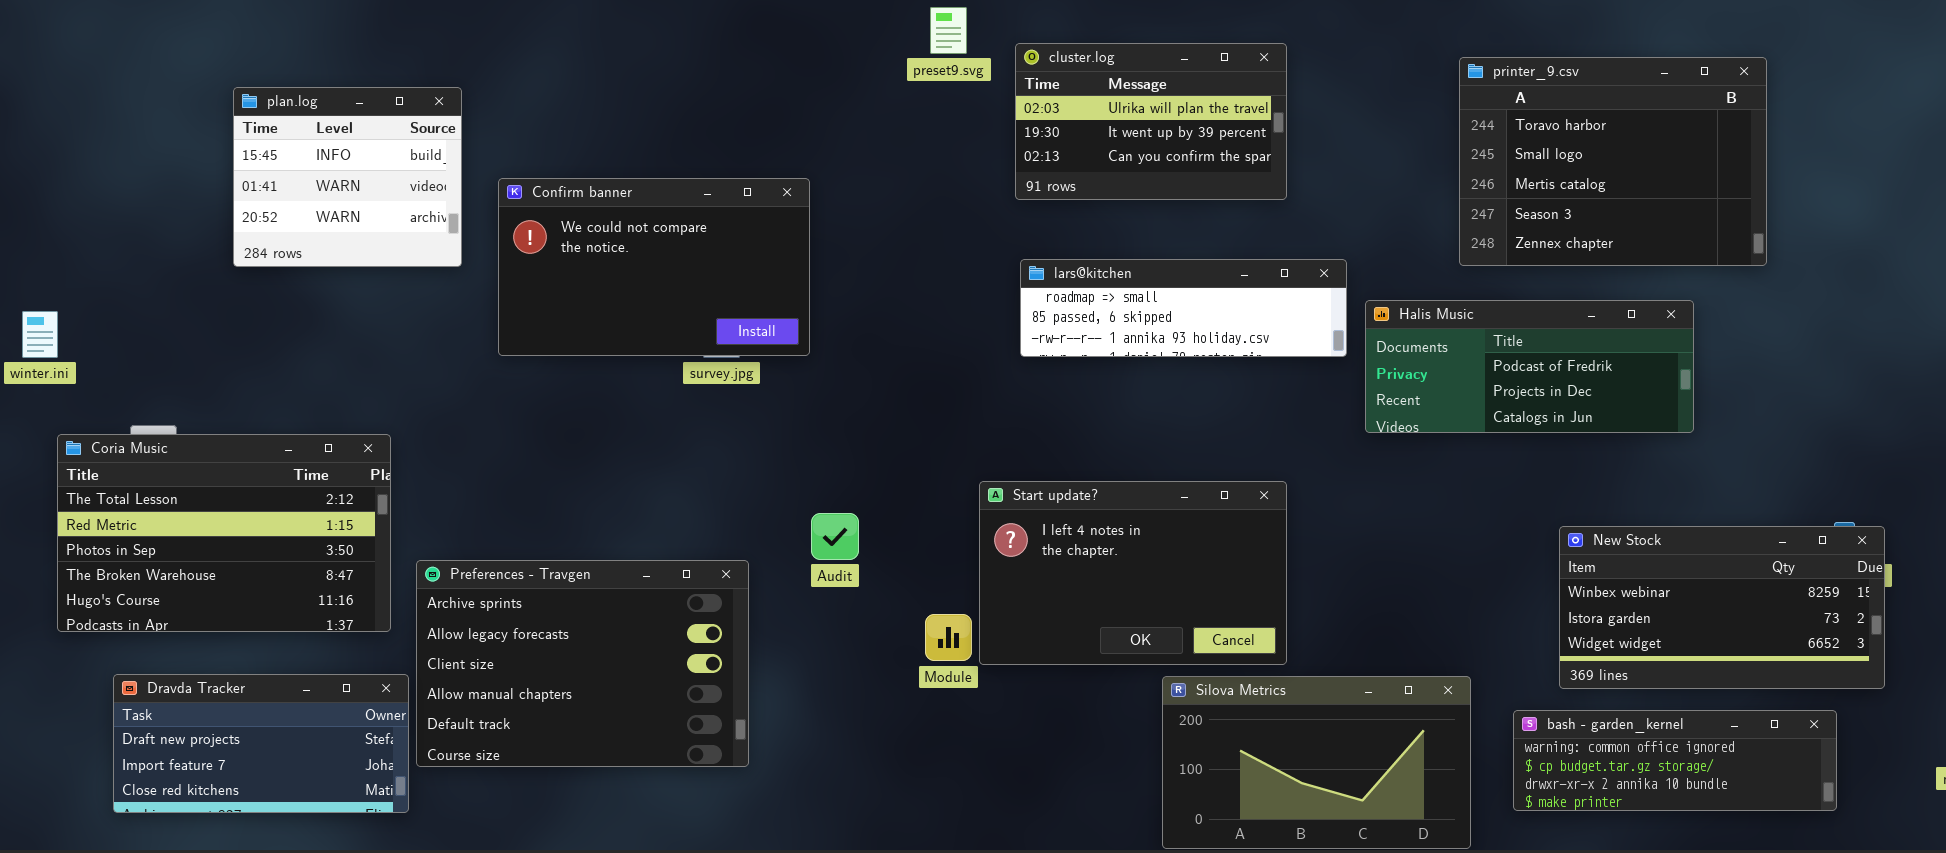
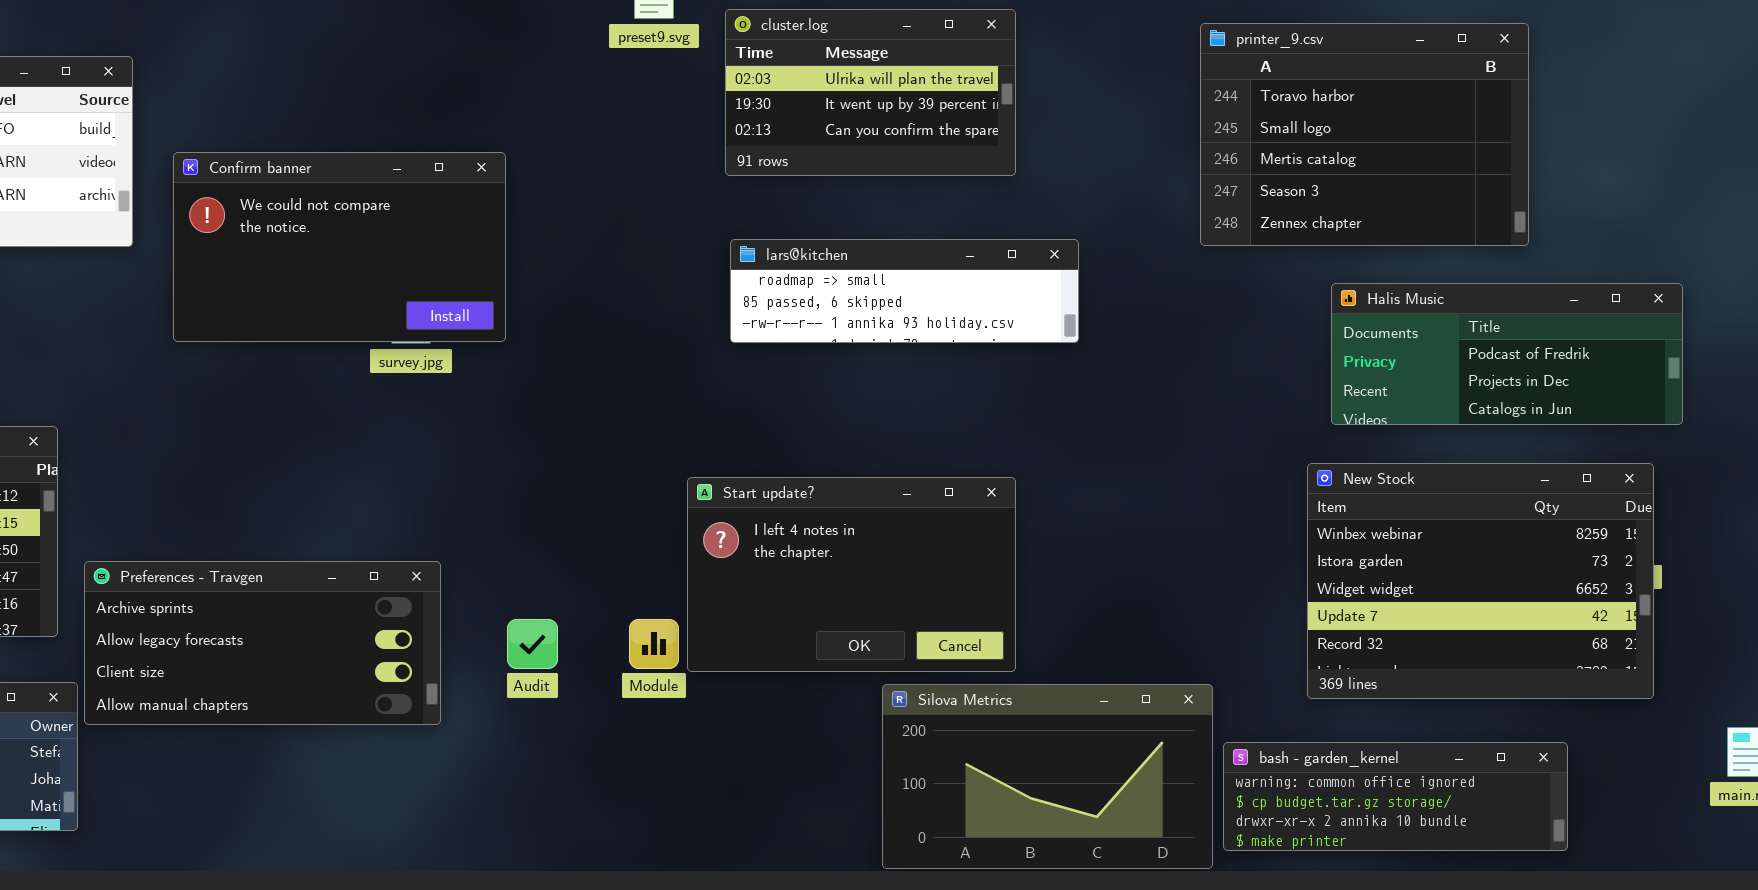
Halis Music: [1365,300,1694,433] -> [1331,283,1683,425], moved
Audit: [811,513,859,560] -> [507,619,558,669], moved
New Stock: [1559,526,1885,689] -> [1307,463,1654,699], resized
Preferences - Travgen: [416,560,749,767] -> [84,561,441,725], resized
bash - garden_kernel: [1513,710,1837,811] -> [1223,742,1568,851], moved

